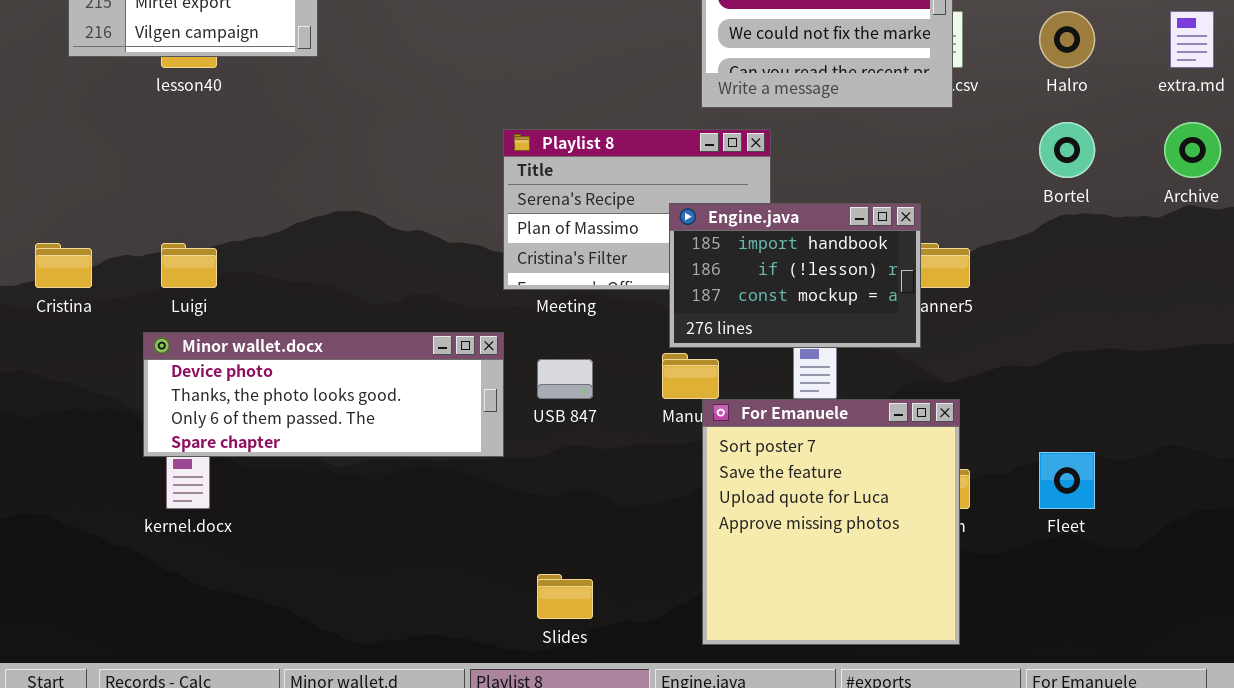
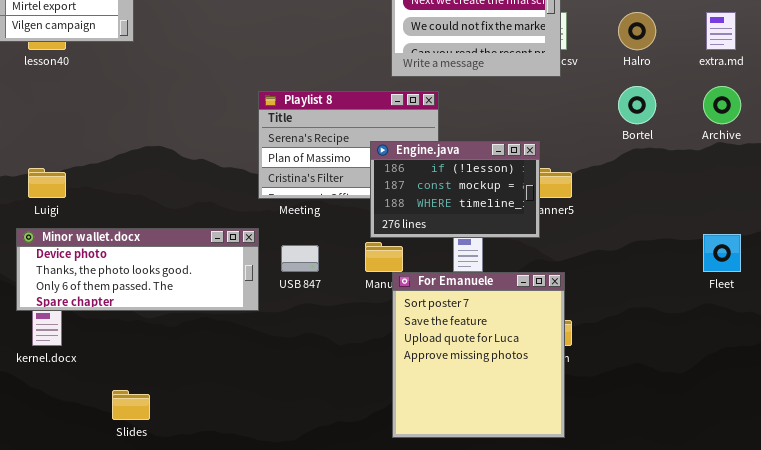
Engine.java: [669,203,921,348] -> [370,141,540,238], scrolled down 1 row
Fleet: [1039,452,1095,509] -> [703,234,741,272], moved
Slides: [537,574,593,619] -> [112,390,150,420], moved

